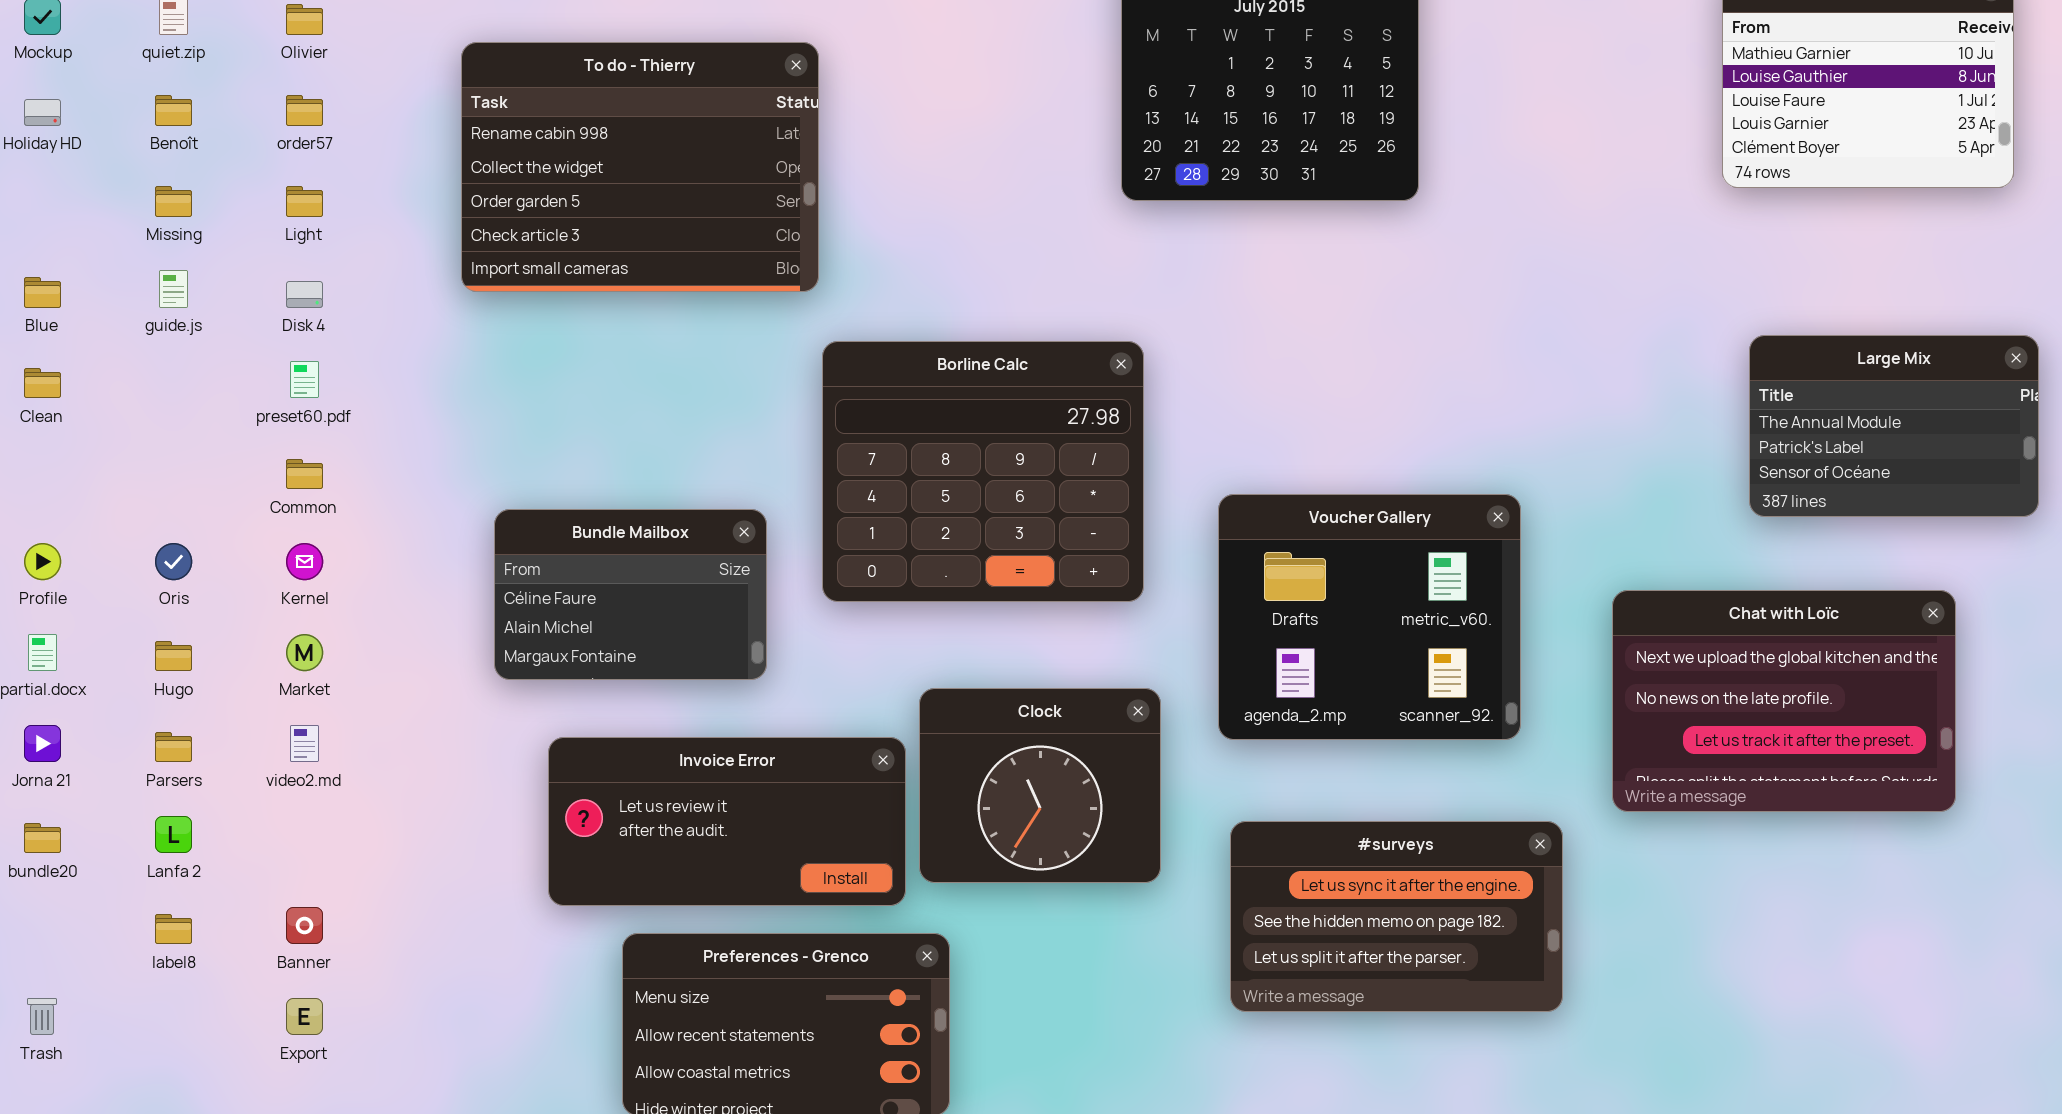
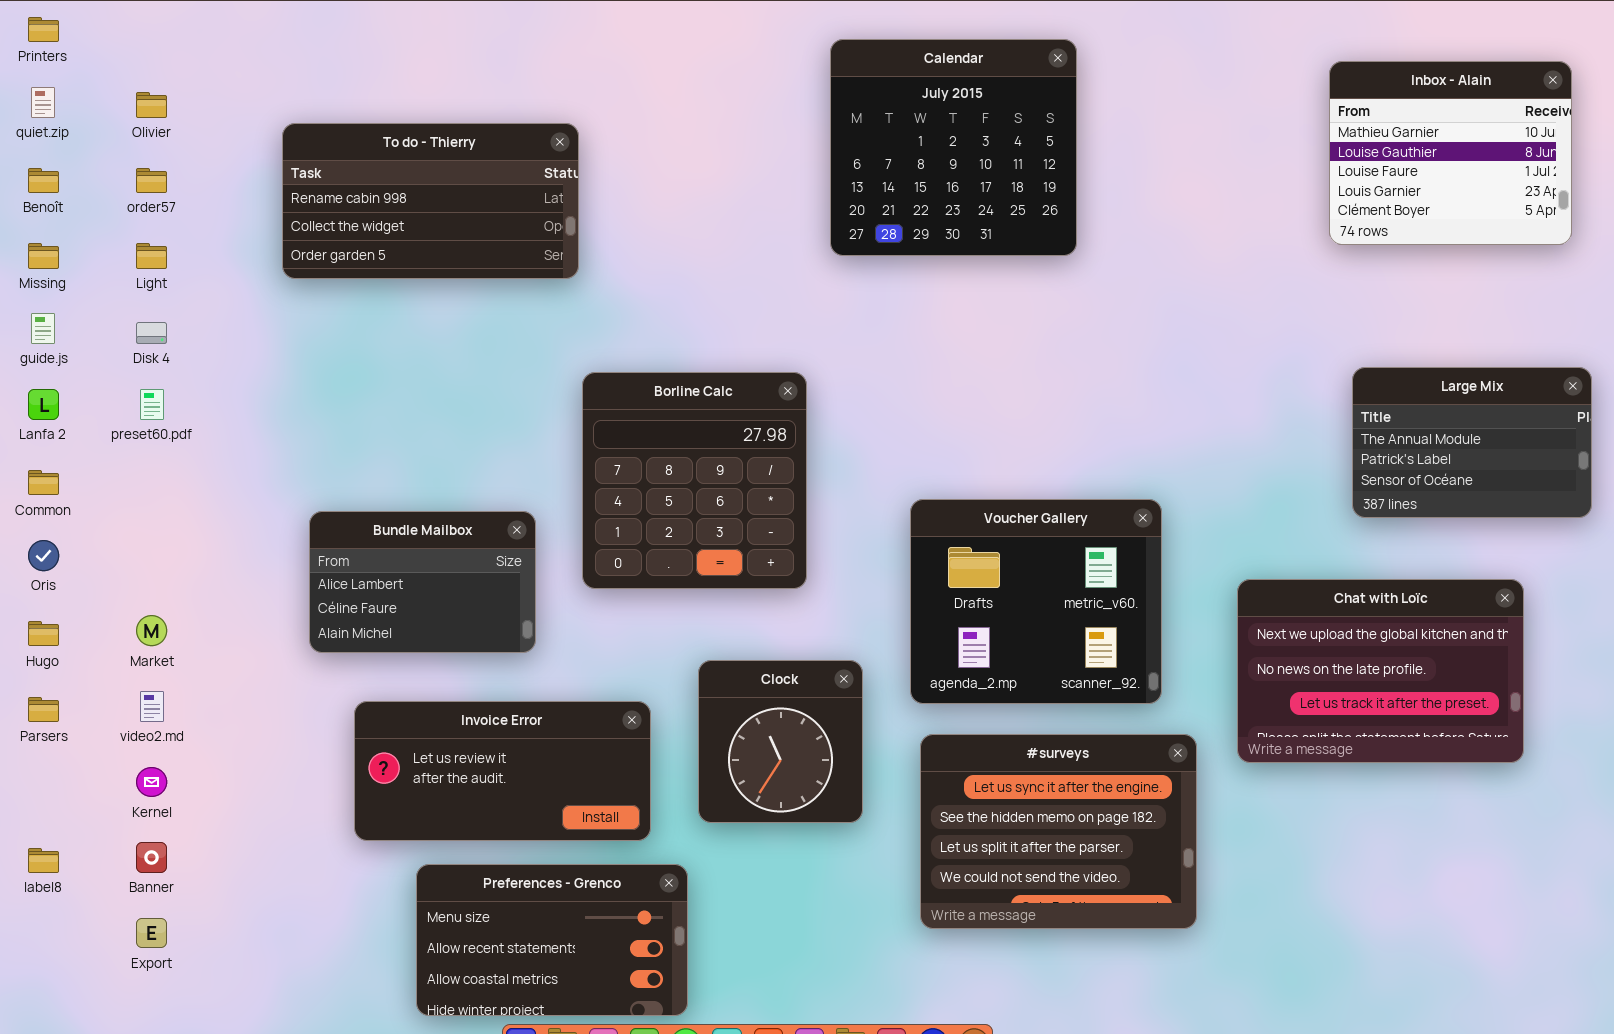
To do - Thierry: [461,42,819,292] -> [282,123,579,279], resized
Borline Calc: [822,341,1144,602] -> [582,372,807,589], resized
Common: [286,459,323,489] -> [28,470,59,495], moved
Bundle Mailbox: [494,509,767,680] -> [309,511,536,653], scrolled up 1 row
Kernel: [286,543,323,580] -> [136,767,167,797], moved
Clock: [919,688,1161,883] -> [698,660,863,823], resized
Lanfa 2: [155,816,192,853] -> [28,389,59,420], moved
#surveys: [1230,821,1563,1012] -> [920,734,1197,929], resized

